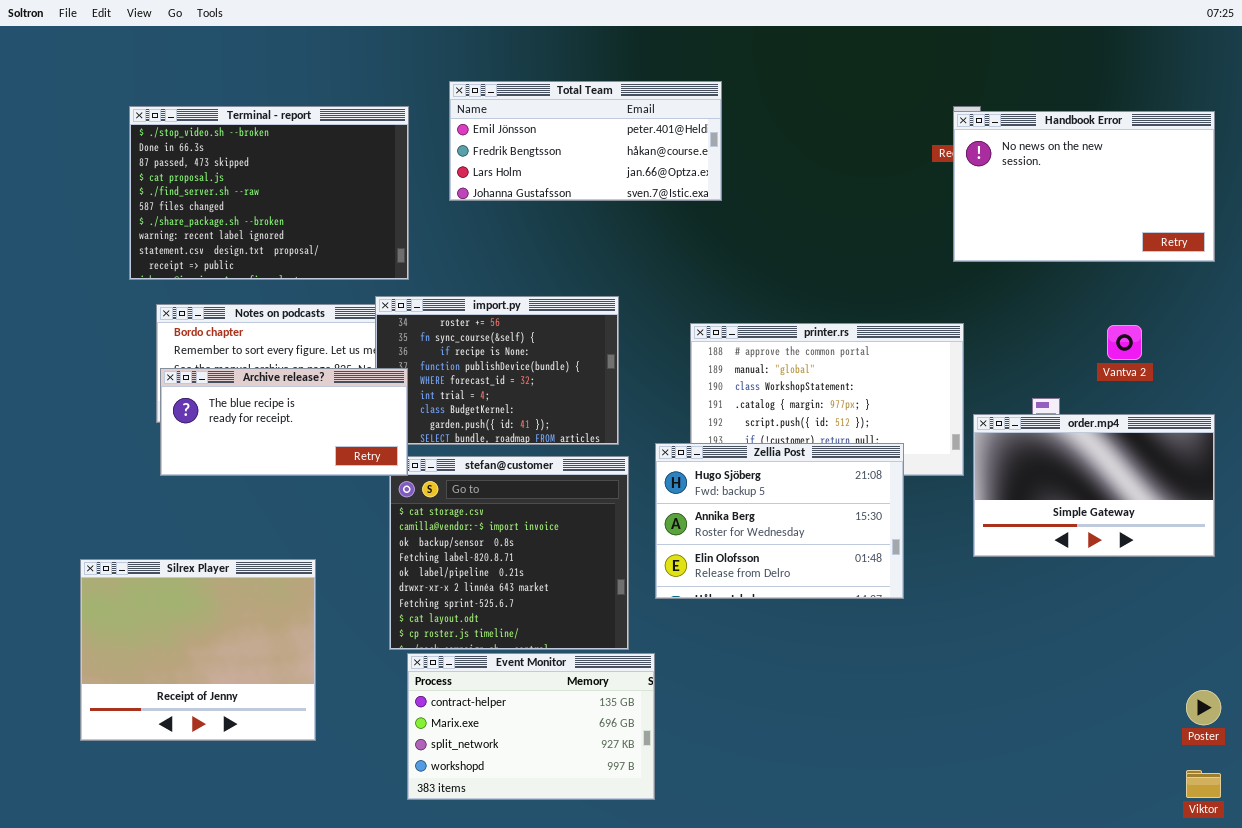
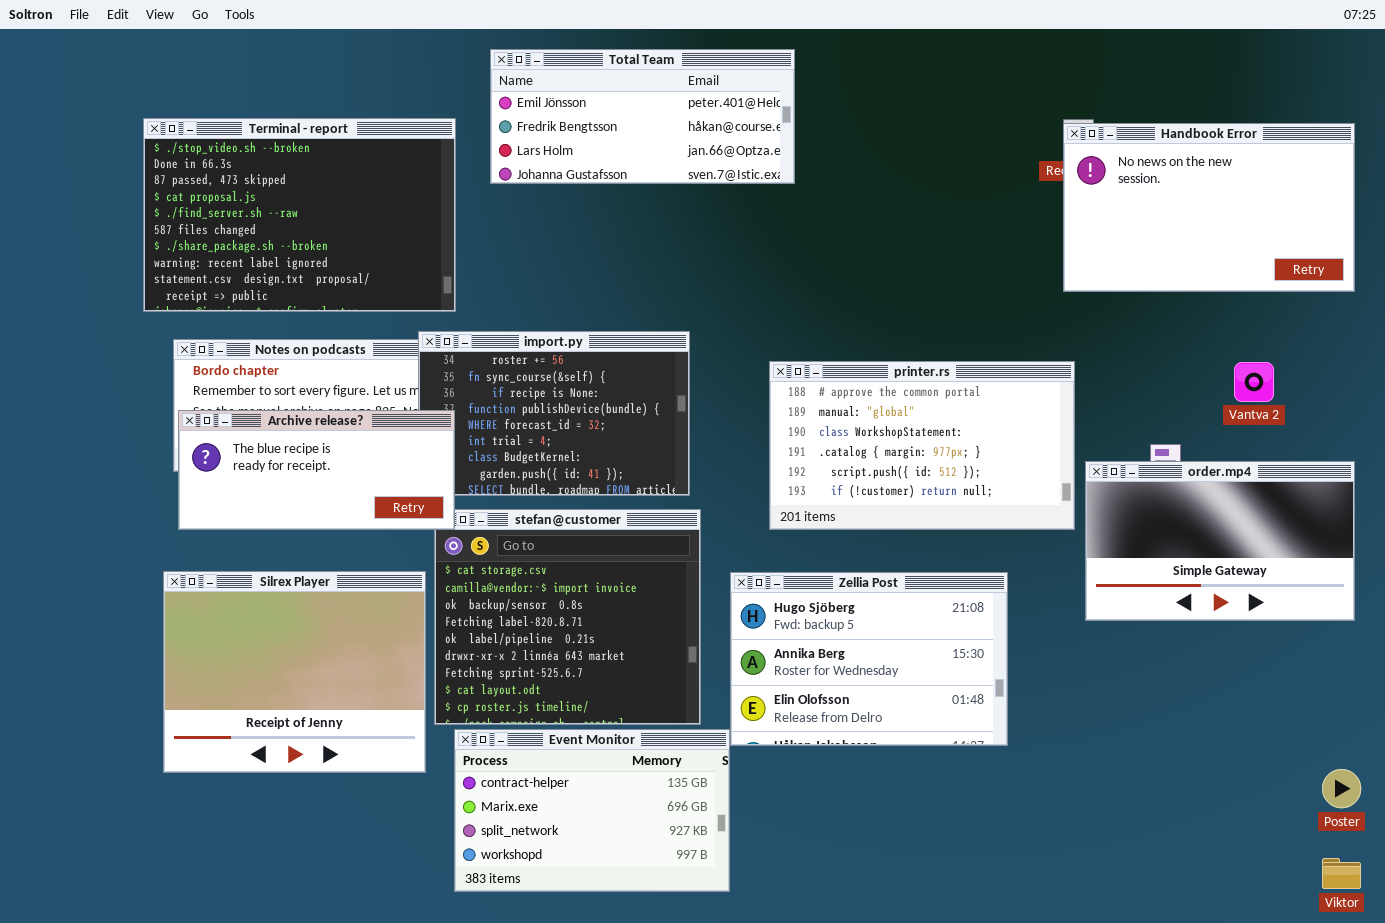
Total Team: [449,81,722,201] -> [490,49,795,184], moved
Zellia Post: [655,443,904,599] -> [730,572,1008,746], moved
Silrex Player: [80,559,316,741] -> [163,571,426,773], moved

